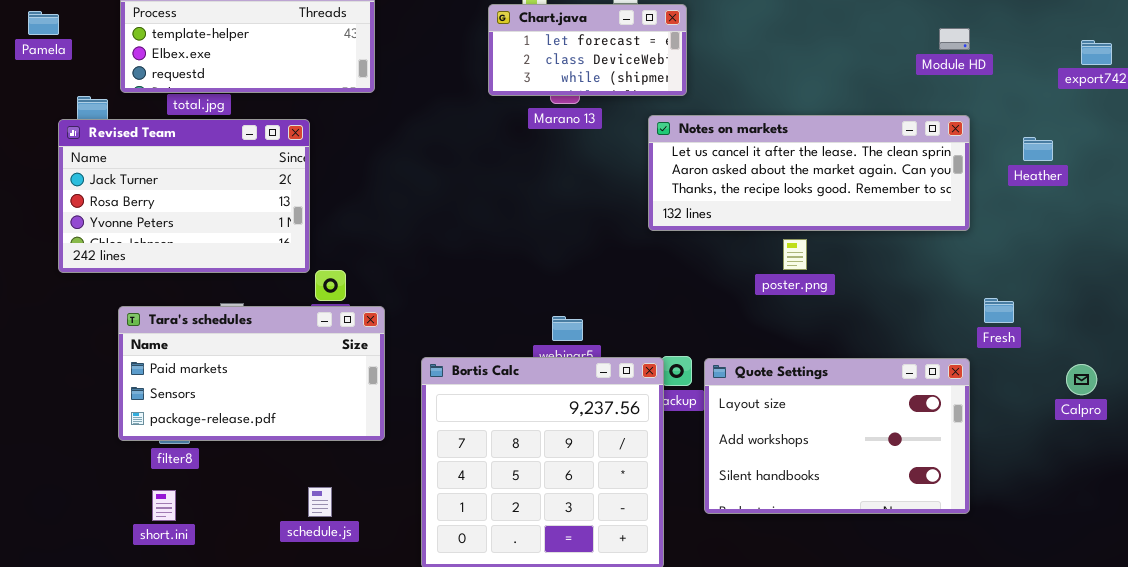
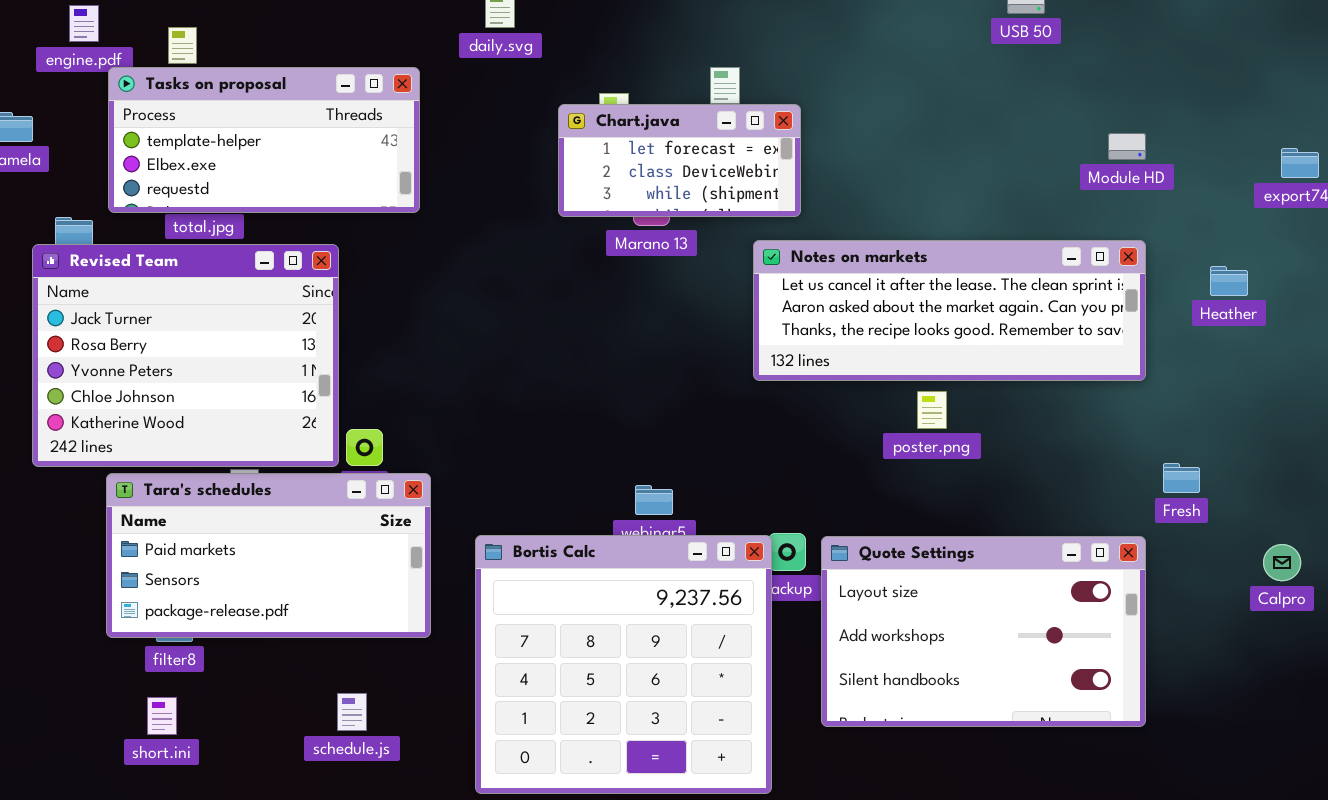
Revised Team: [58,119,310,273] -> [32,244,339,467], resized

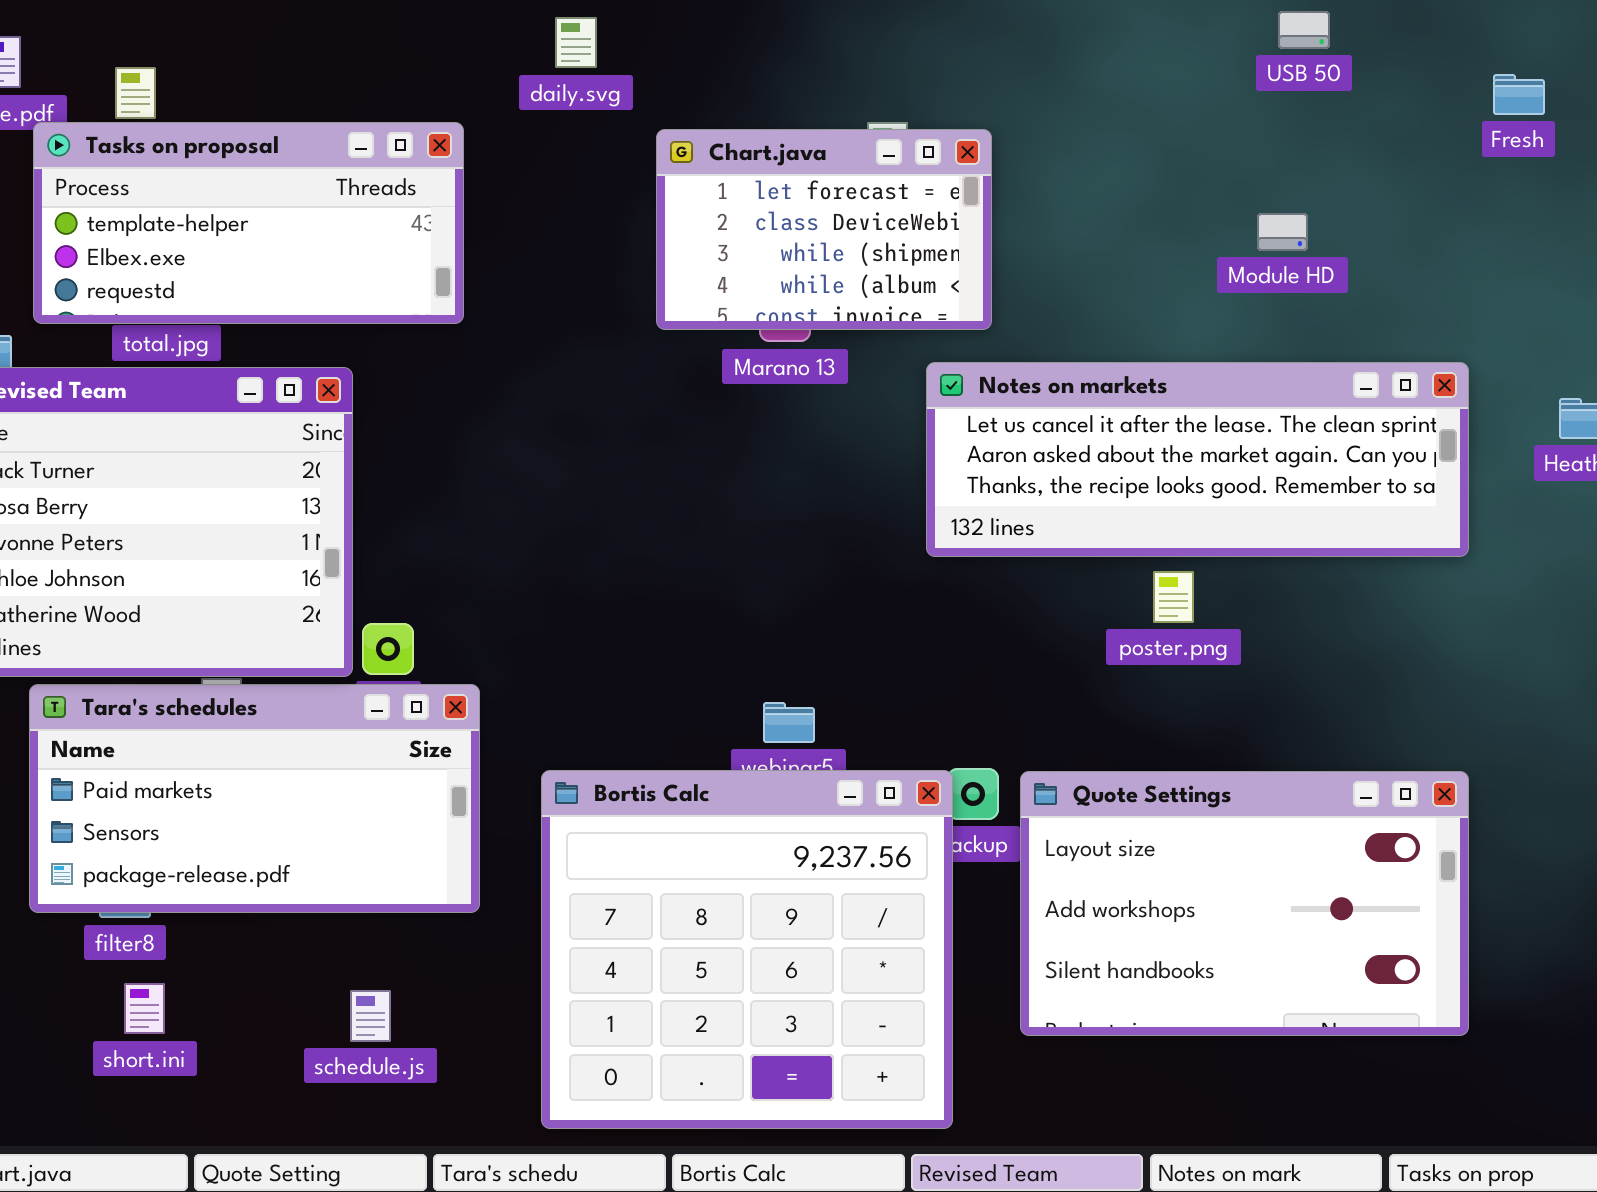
Chart.java: [558,104,801,217] -> [656,129,992,330], resized
Module HD: [1108,133,1146,160] -> [1257,213,1308,251], moved
Fresh: [1163,463,1200,493] -> [1493,74,1545,115], moved
short.ini: [147,697,177,735] -> [124,983,165,1034], moved

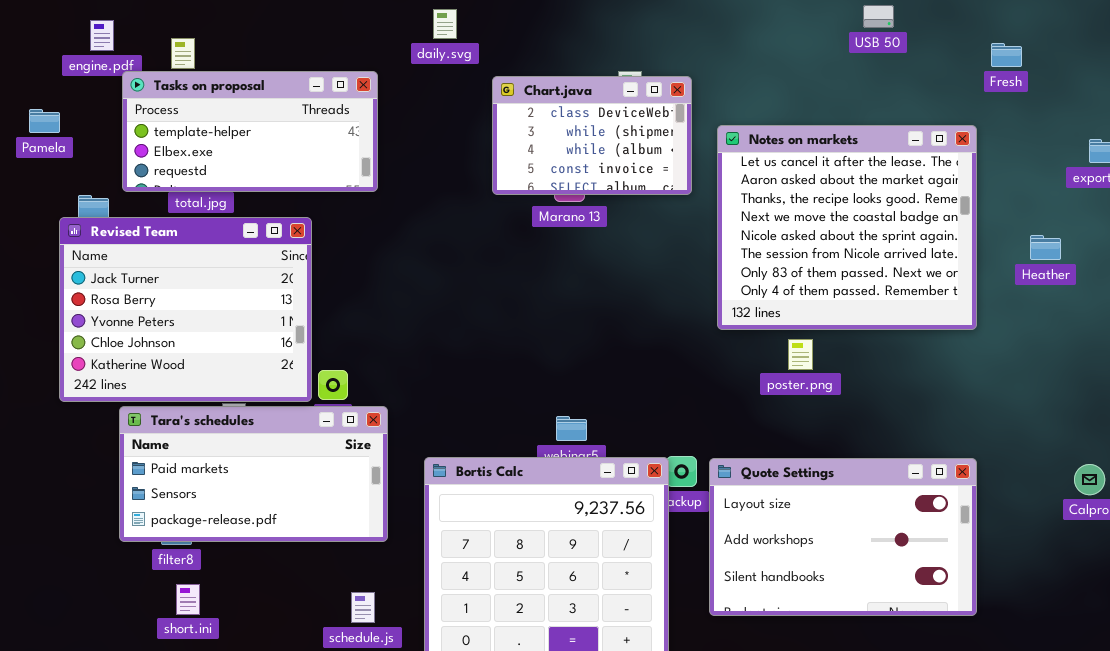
Chart.java: [656,129,992,330] -> [492,76,692,195], scrolled down 1 row
Notes on markets: [926,362,1469,557] -> [717,125,977,330], resized
schedule.js: [350,990,391,1042] -> [351,592,375,623], moved

